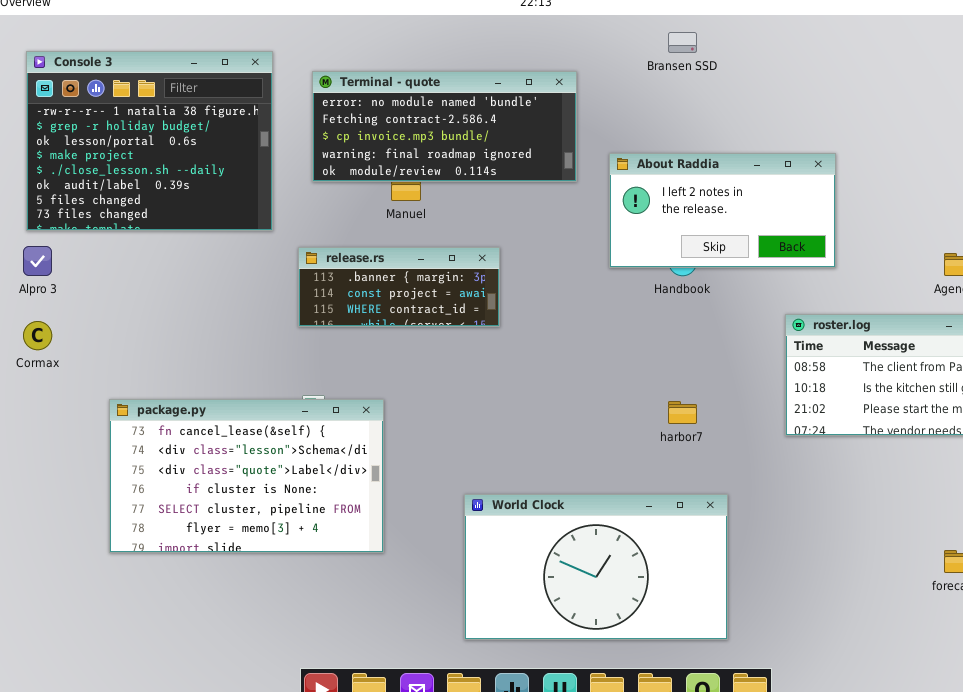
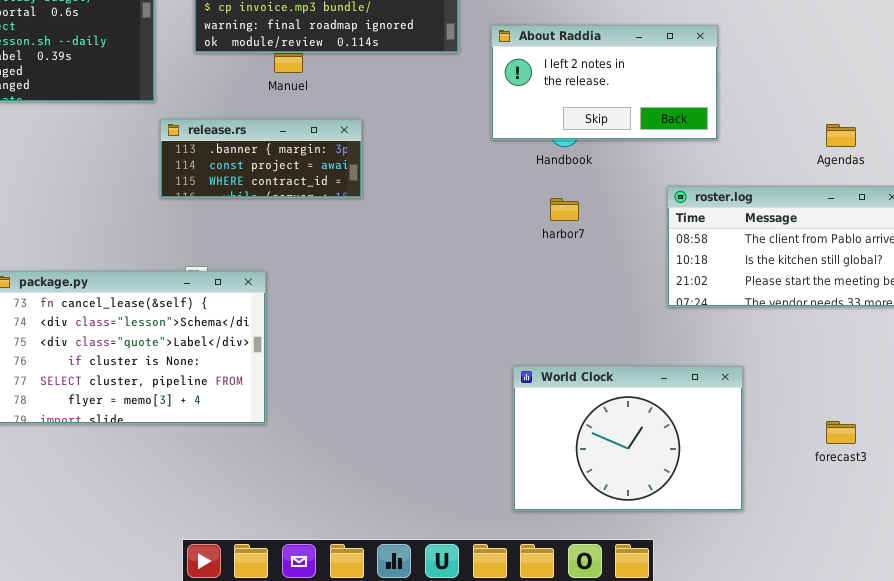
release.rs: [298,247,500,327] -> [160,119,362,198], moved
harbor7: [668,401,697,424] -> [550,198,579,221], moved
World Clock: [464,494,728,640] -> [513,366,743,511], moved, resized

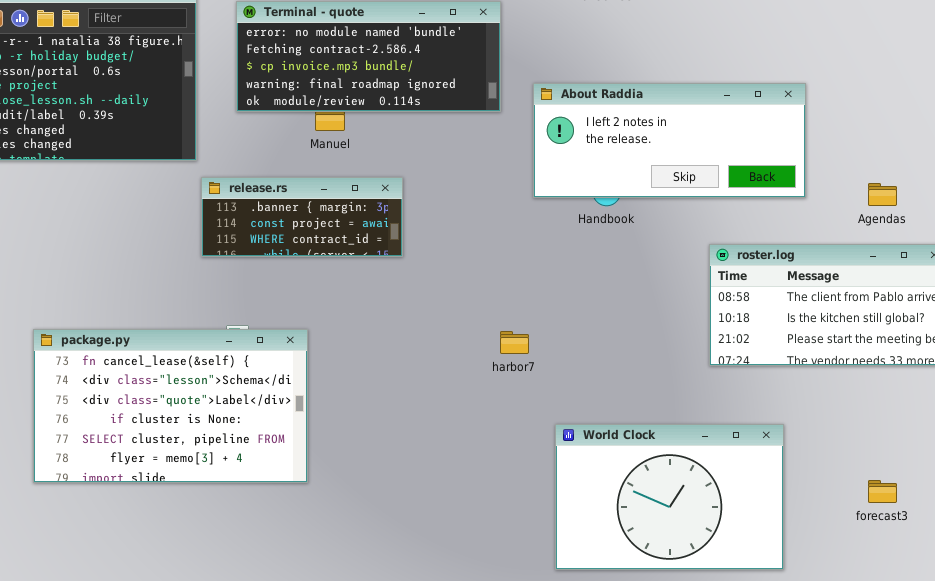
About Raddia: [491,25,718,140] -> [533,83,806,198], resized
harbor7: [550,198,579,221] -> [500,331,529,354], moved

